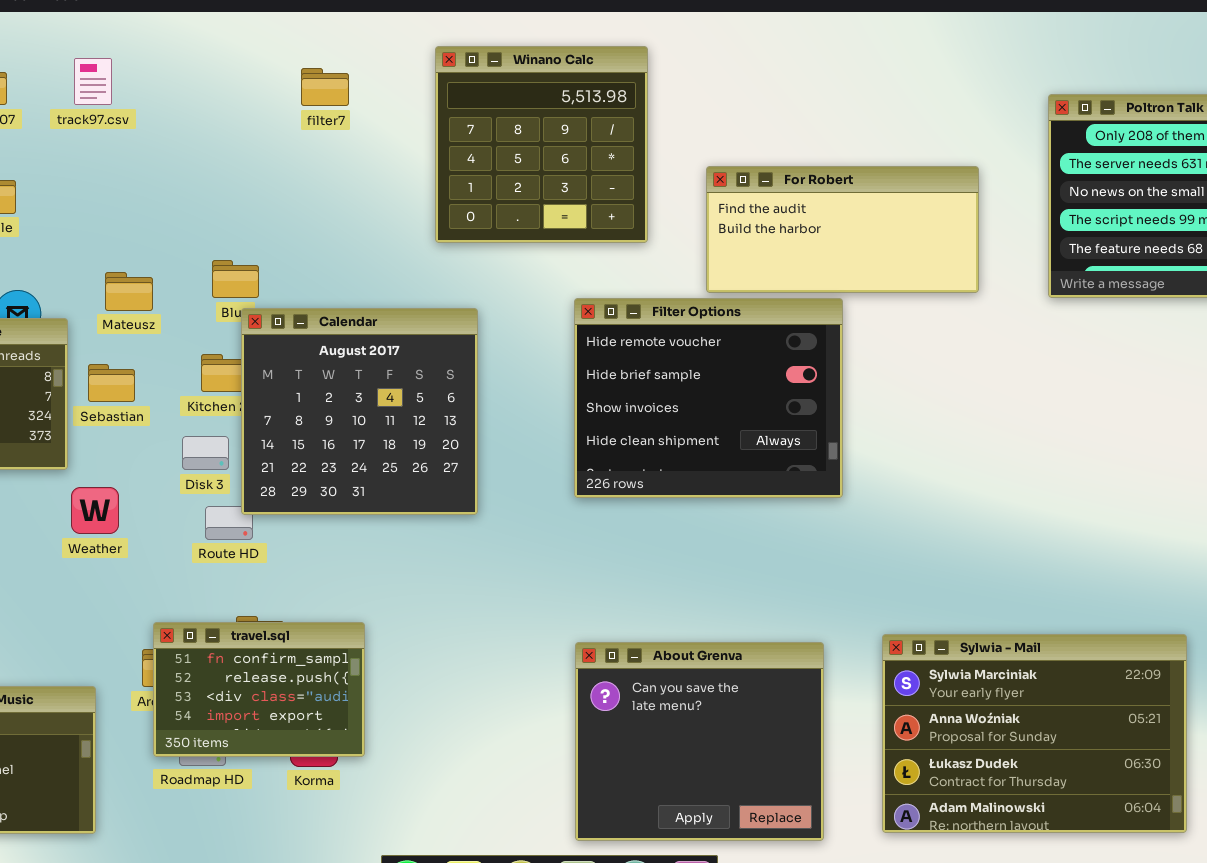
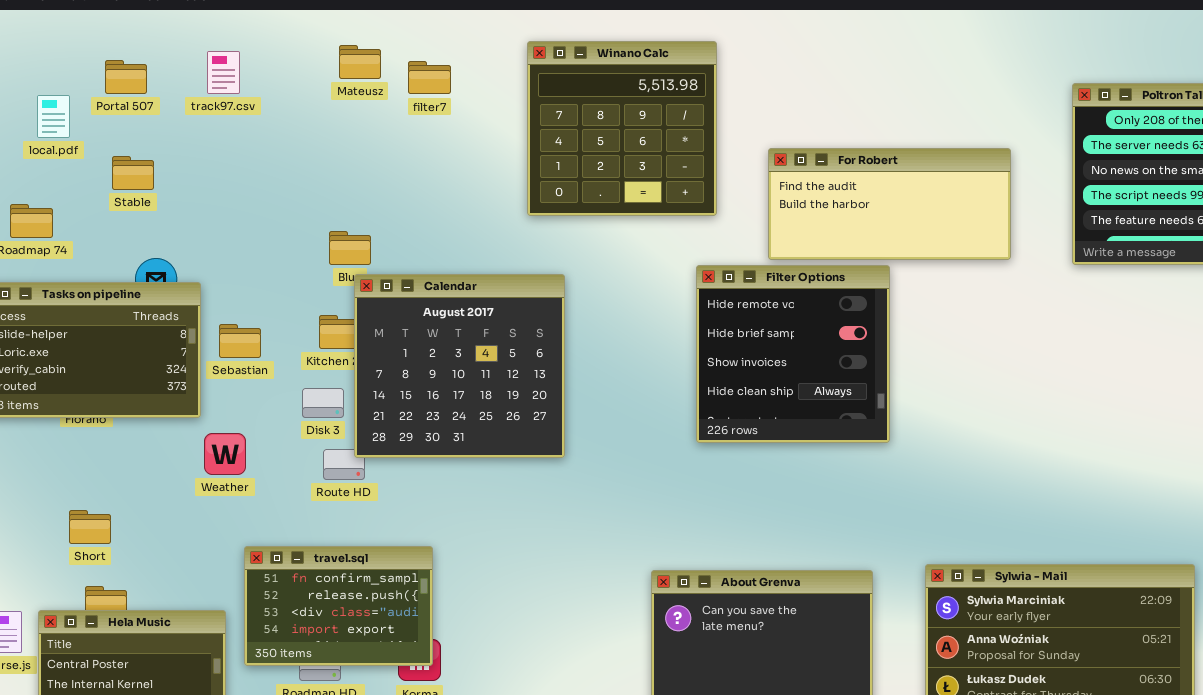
Mateusz: [105,272,153,311] -> [339,45,381,79], moved
Filter Options: [574,298,843,498] -> [696,265,890,443], resized
travel.sql: [153,622,365,757] -> [244,546,433,666], moved

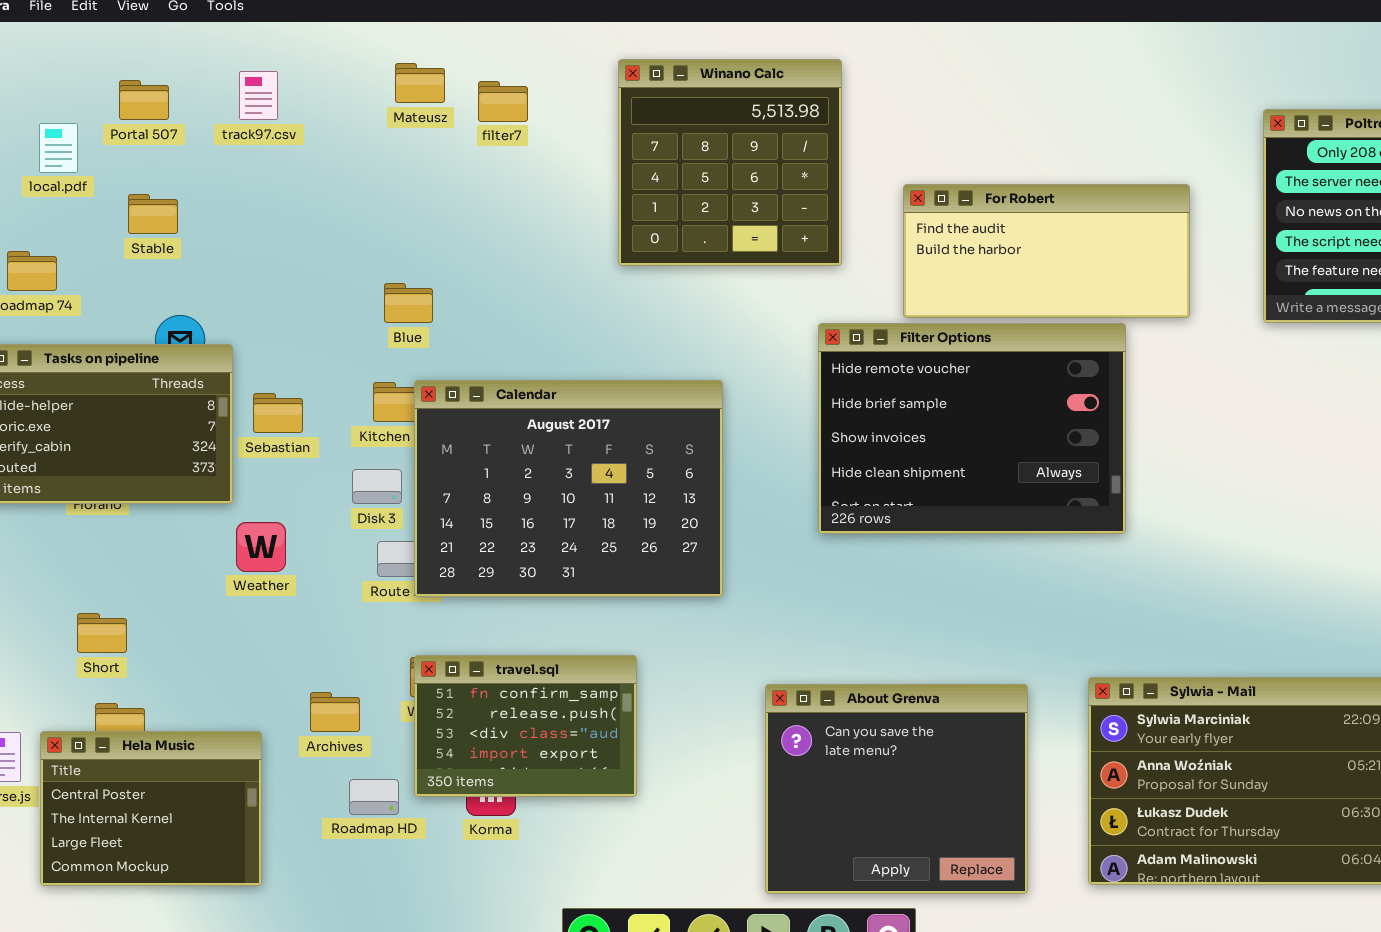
Filter Options: [696,265,890,443] -> [818,323,1126,534], resized
Calendar: [354,274,565,458] -> [414,380,723,597], moved, resized
travel.sql: [244,546,433,666] -> [414,655,637,797], moved

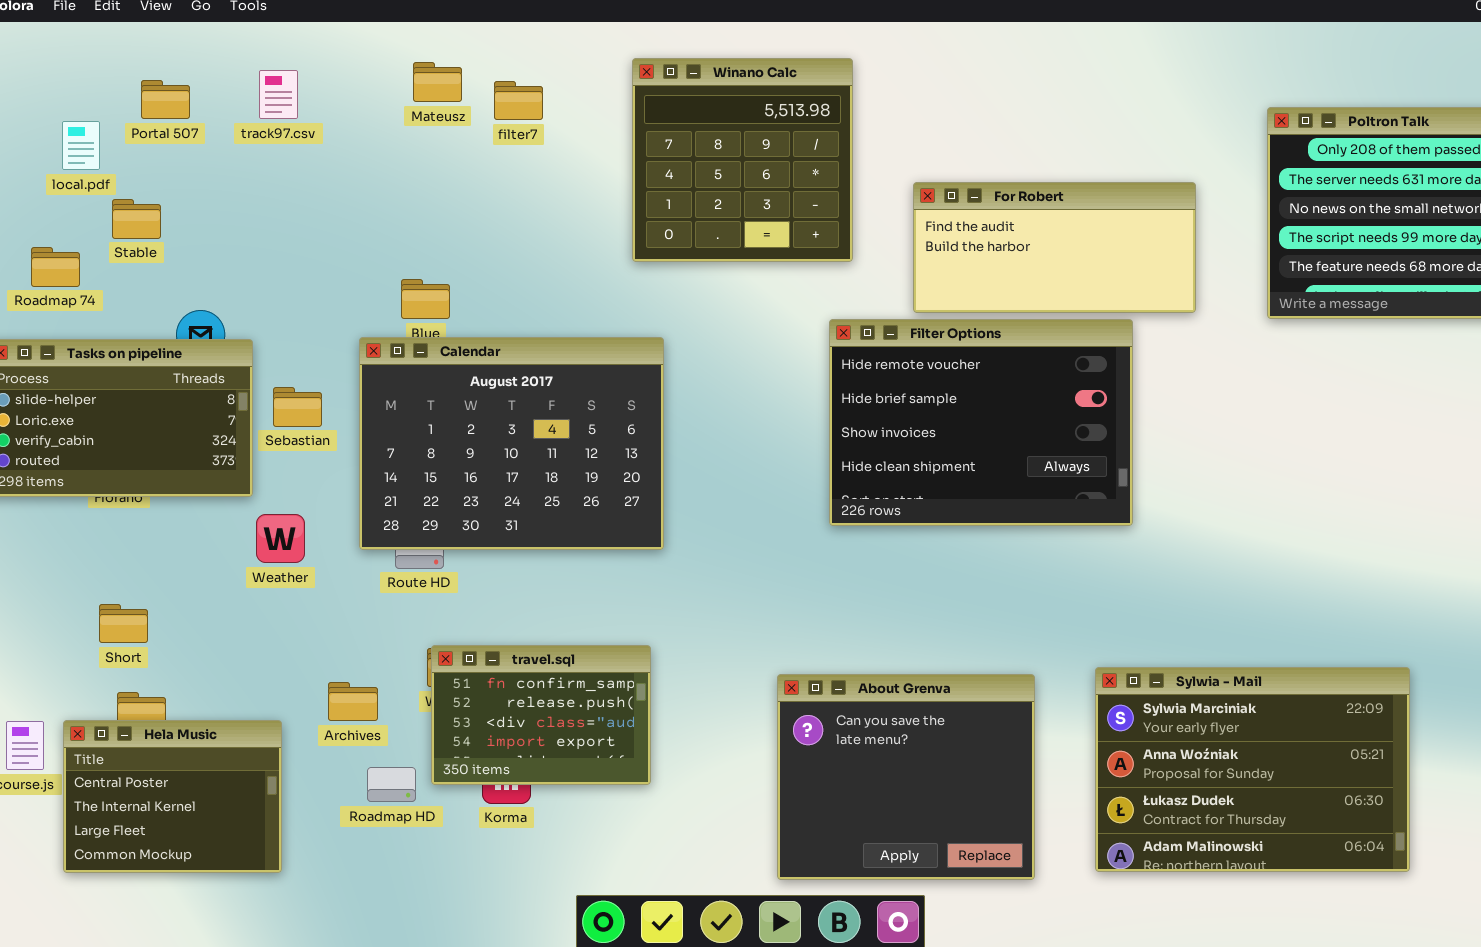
Stable: [128,194,178,234] -> [112,199,161,239], moved
Calendar: [414,380,723,597] -> [359,337,664,550], moved

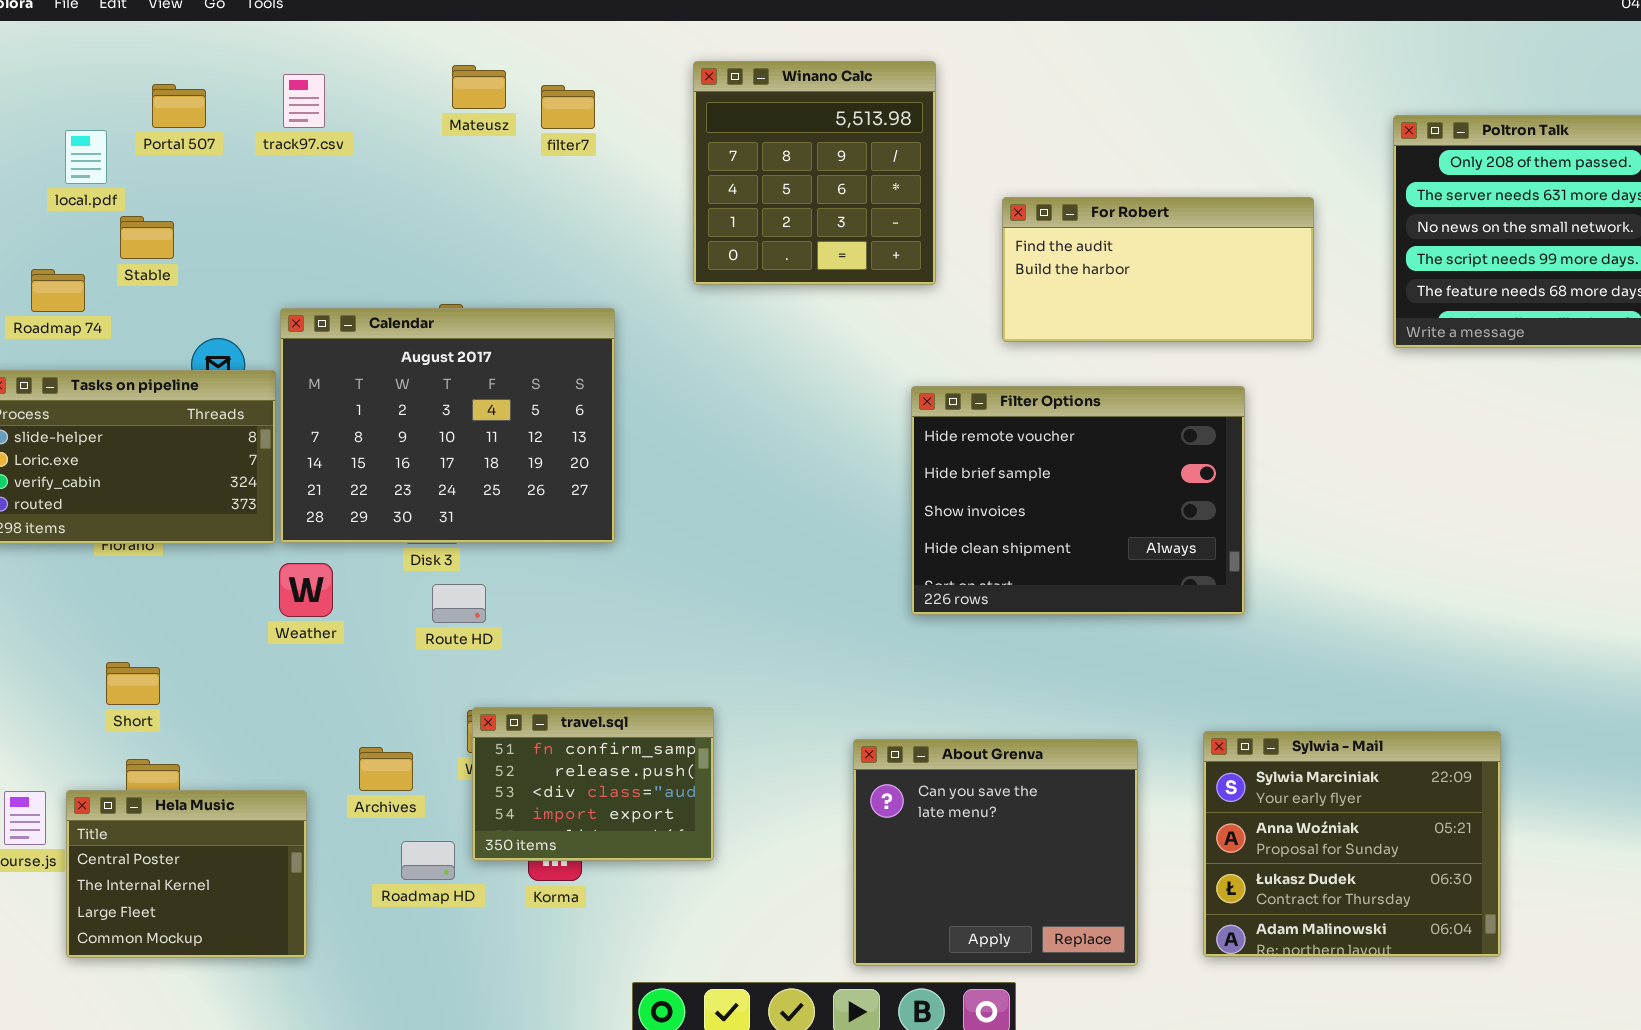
Filter Options: [829,319,1133,526] -> [911,386,1245,615], moved
Calendar: [359,337,664,550] -> [280,308,615,543], moved
Sylwia - Mail: [1095,667,1410,872] -> [1203,731,1501,957], resized

